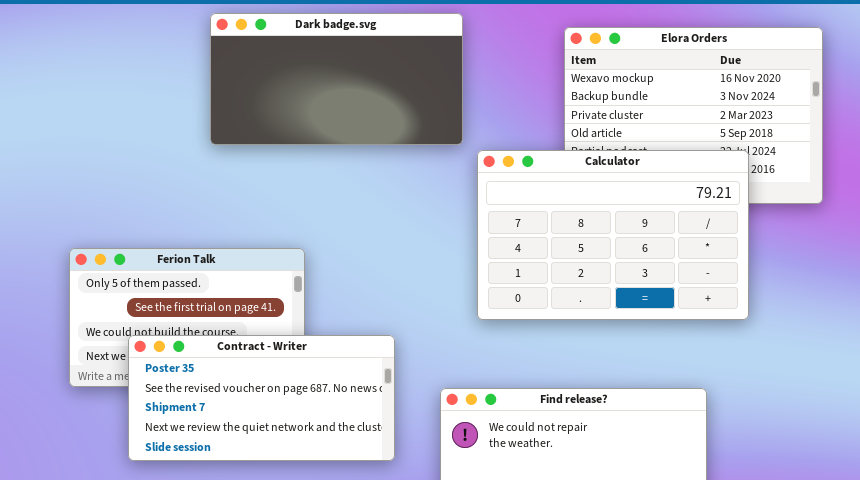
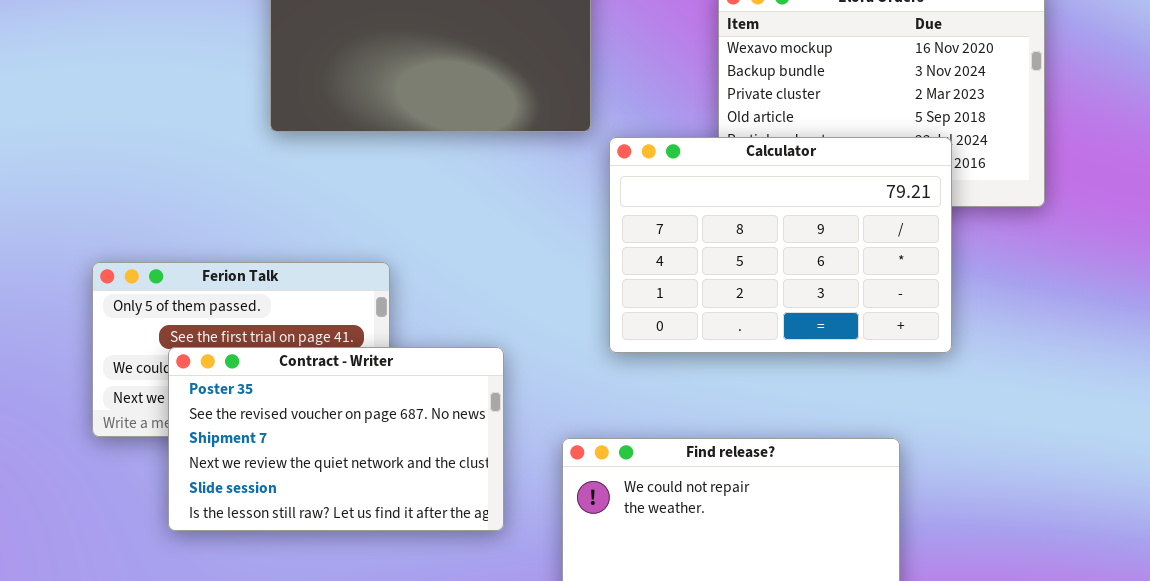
Contract - Writer: [128,335,395,461] -> [168,347,504,531], resized

